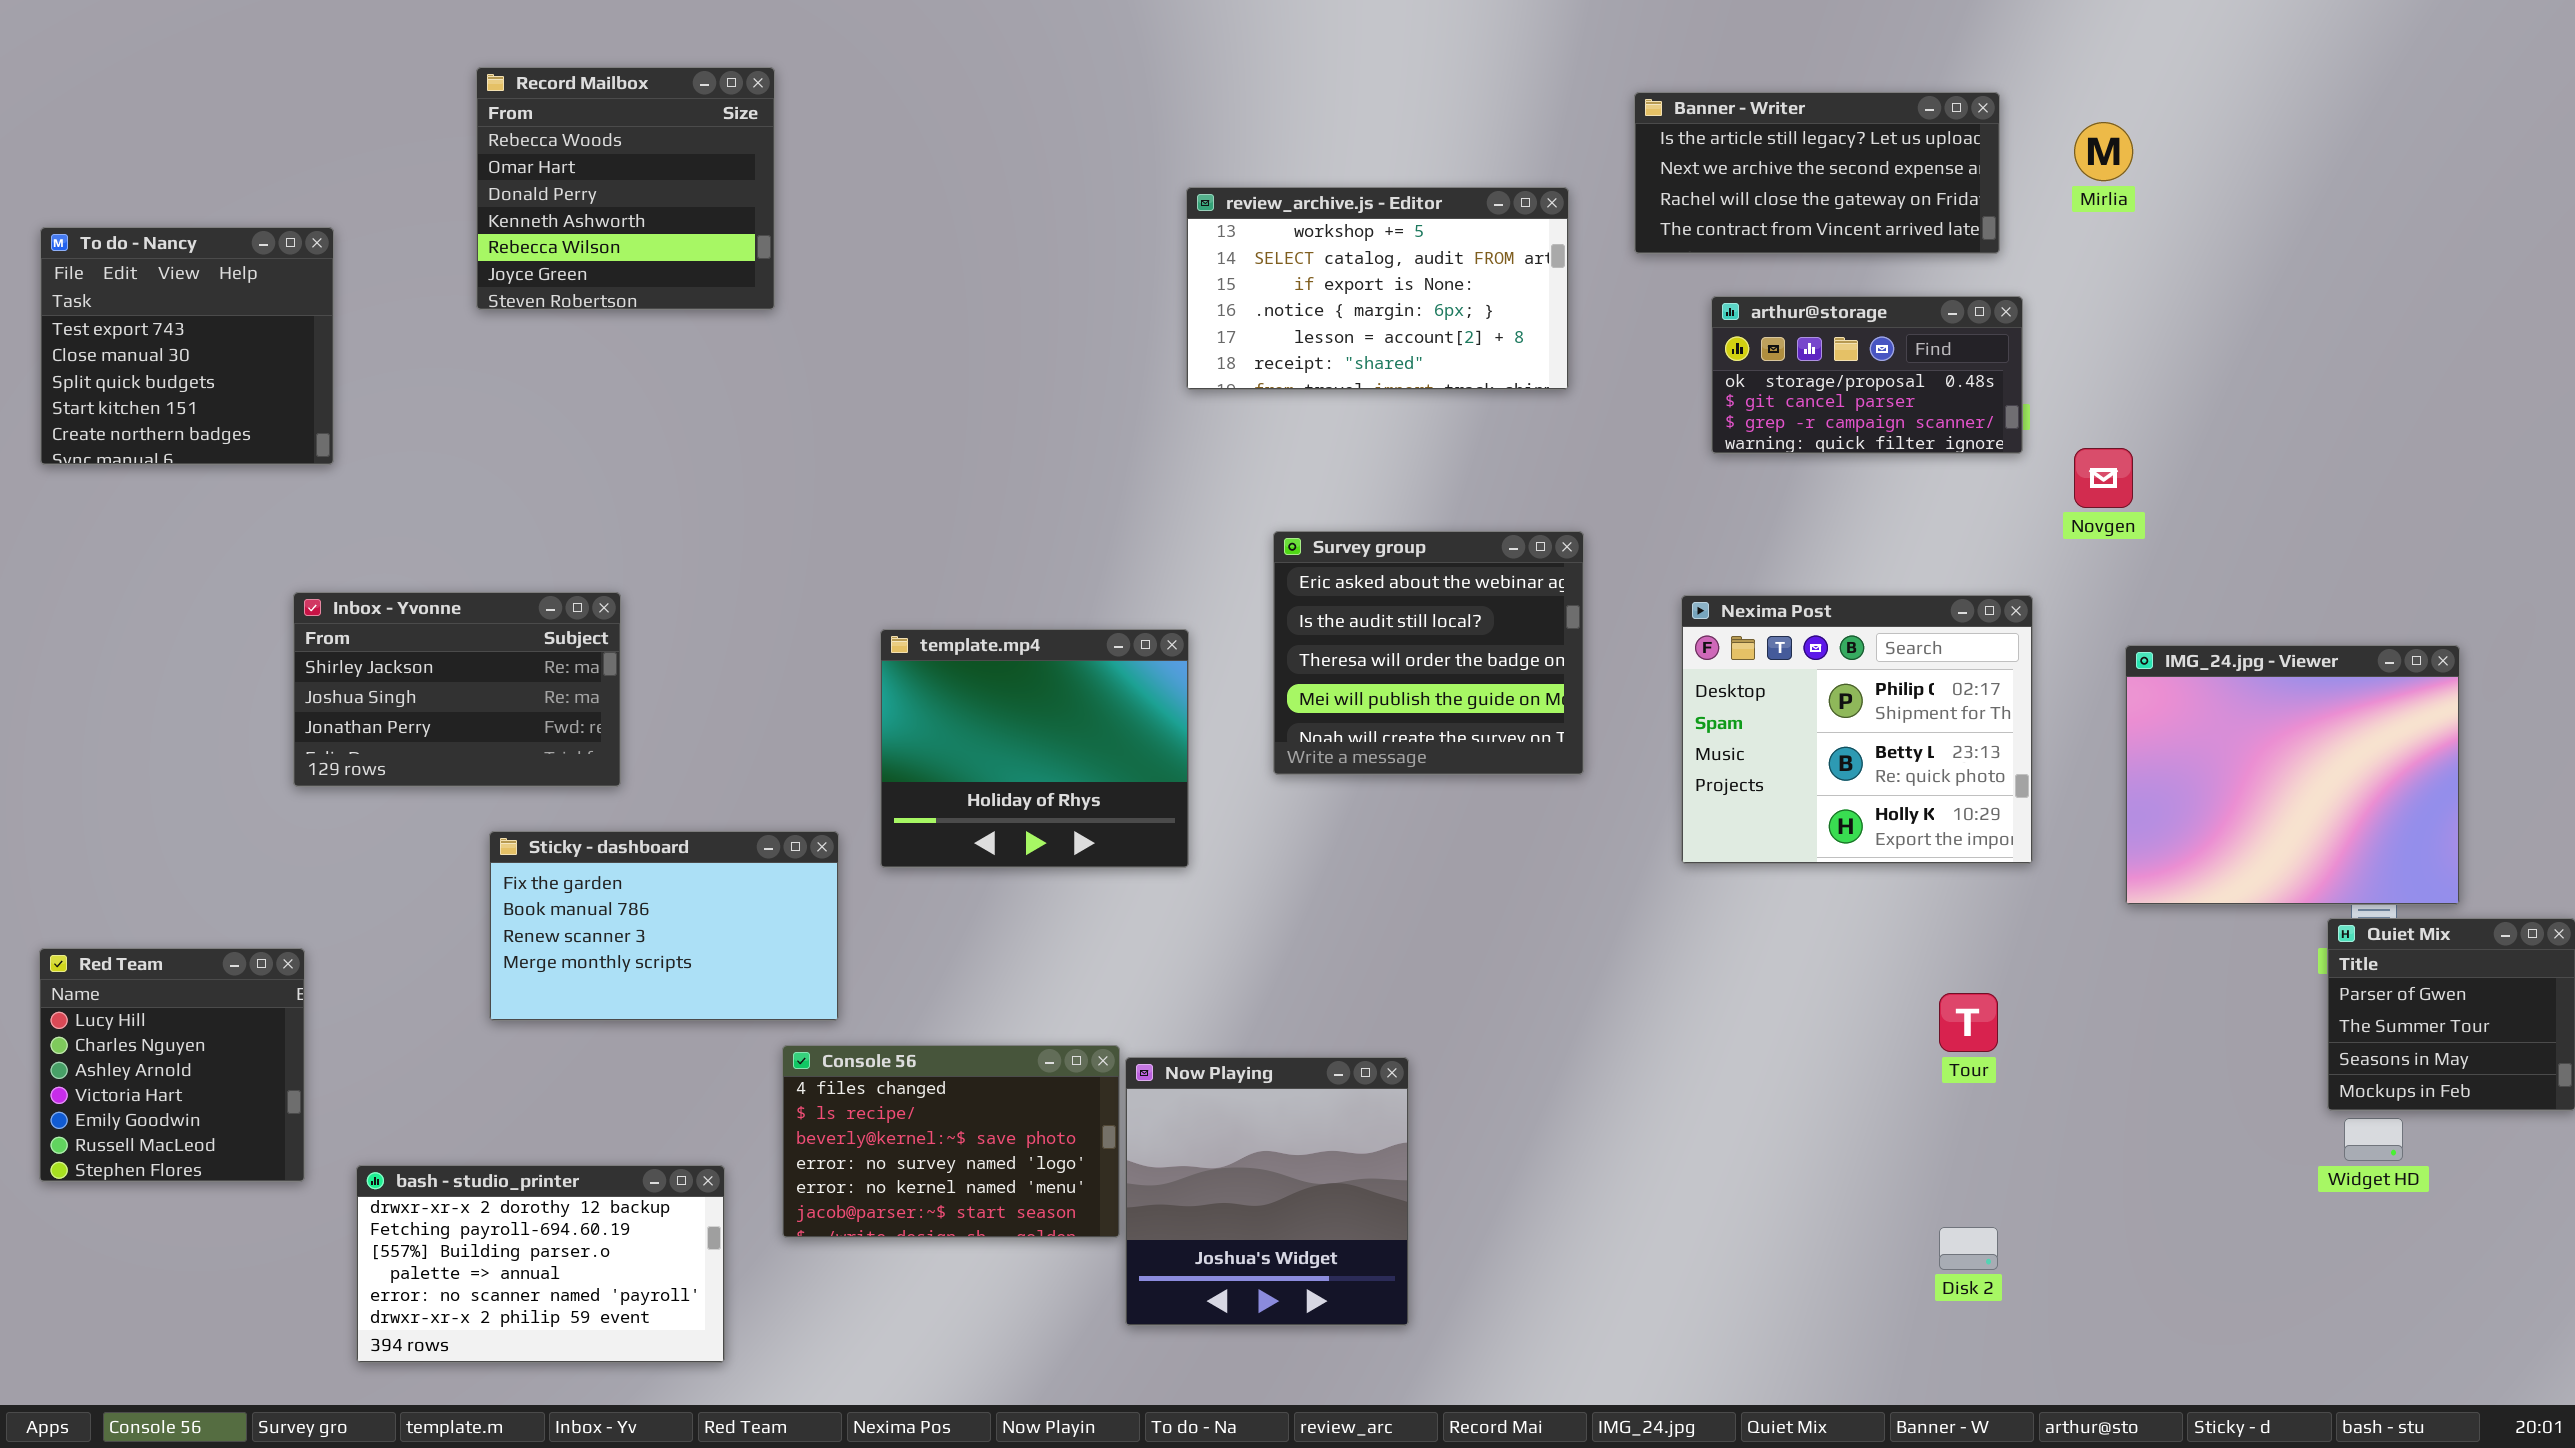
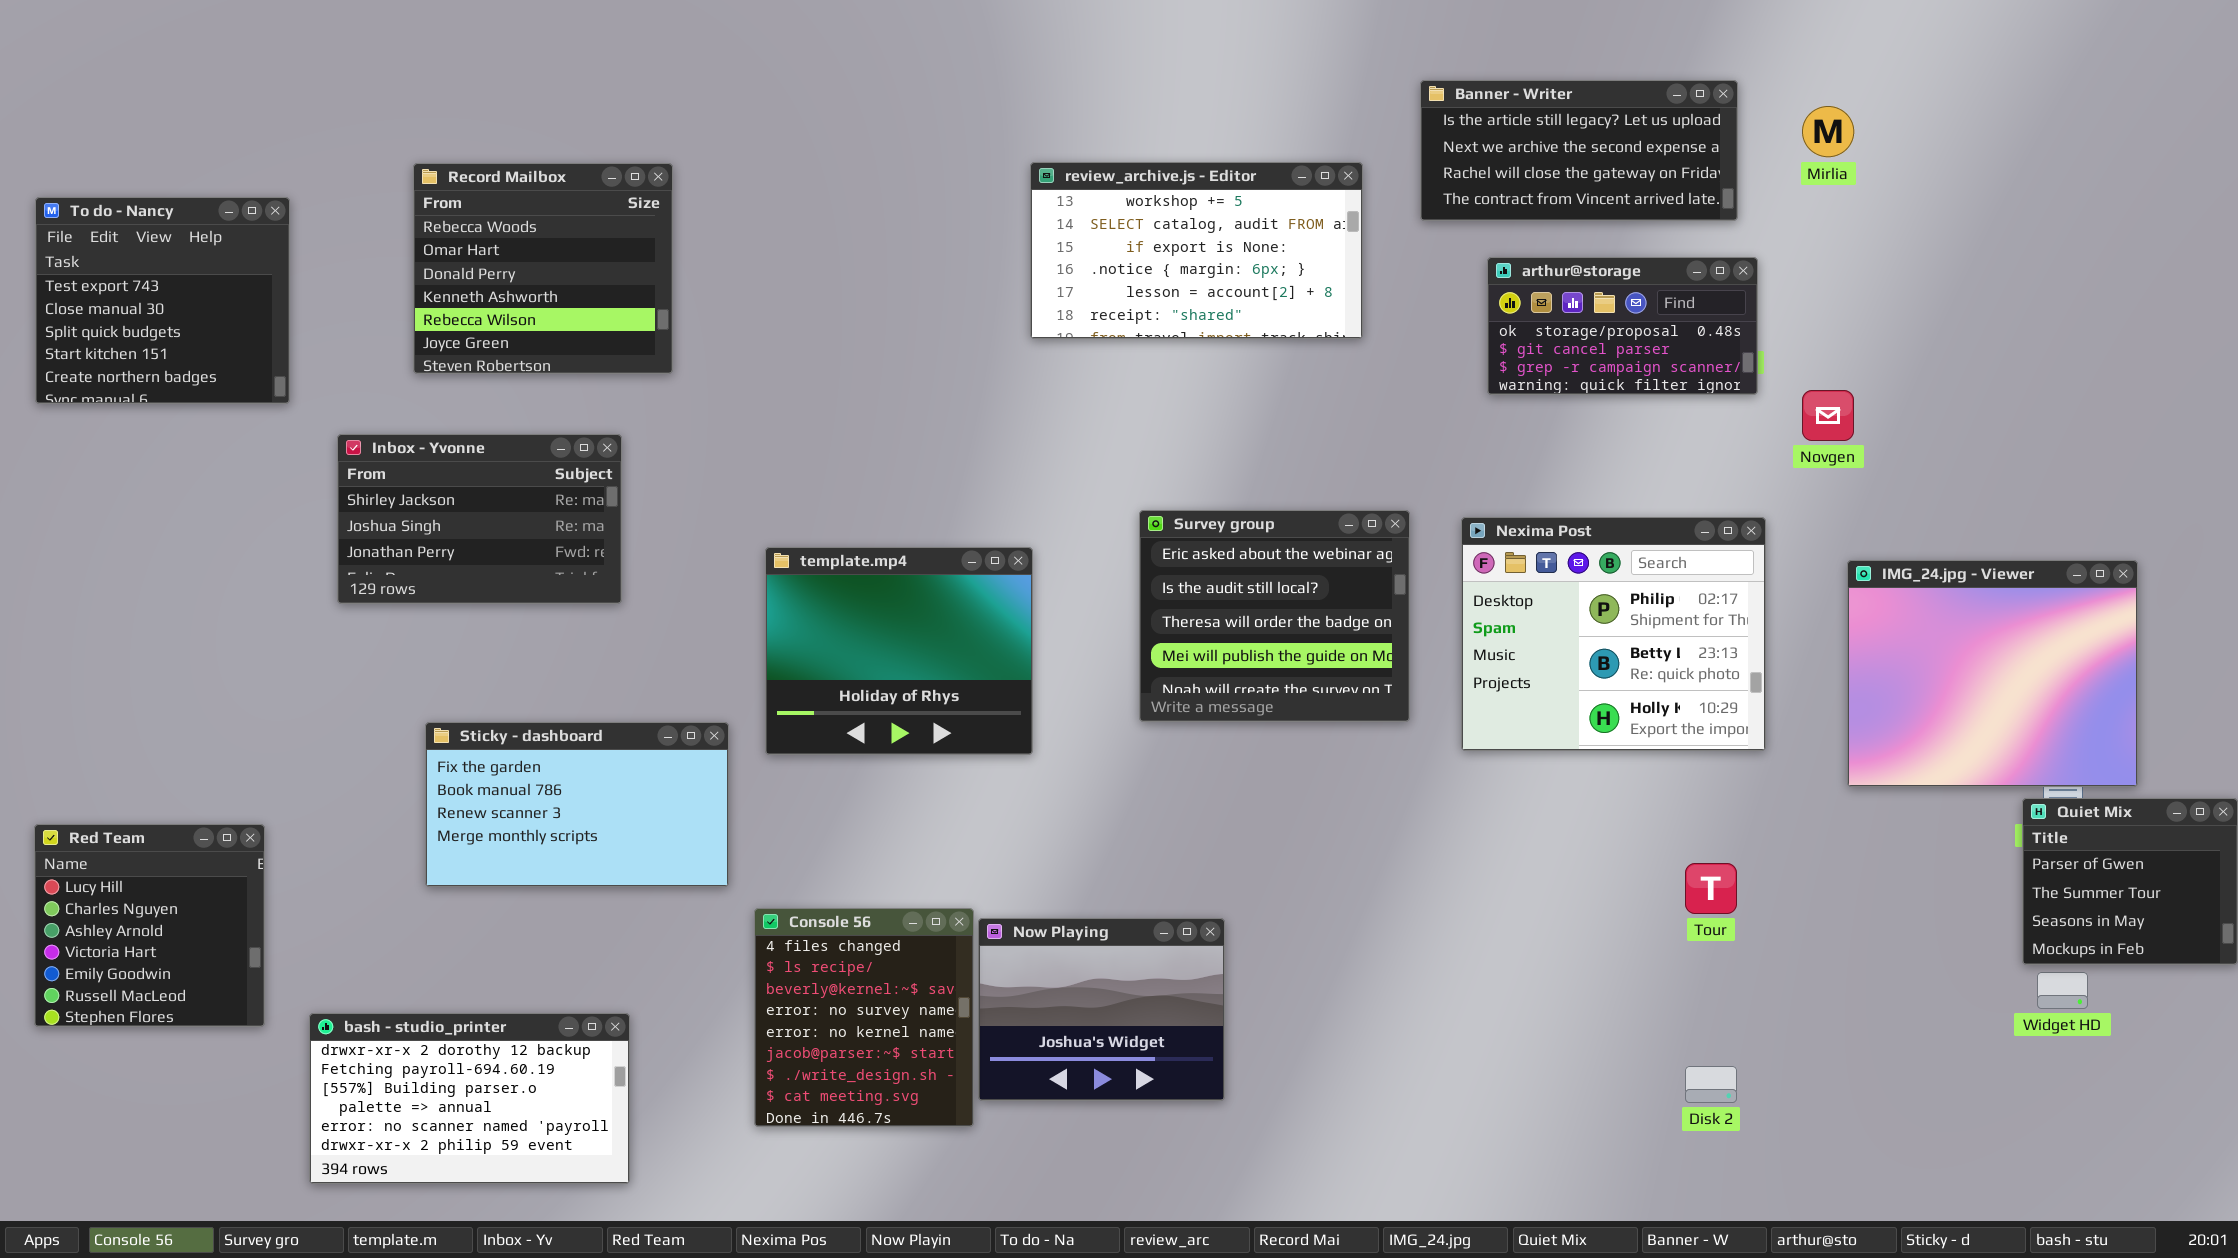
Record Mailbox: [476,67,775,310] -> [413,163,673,374], moved
Survey group: [1273,531,1584,775] -> [1139,510,1410,722], moved
Inbox - Yvonne: [293,592,621,787] -> [337,434,622,604], moved
Console 56: [782,1045,1120,1238] -> [754,908,974,1127], resized
Now Playing: [1125,1057,1409,1326] -> [978,918,1225,1101], resized

